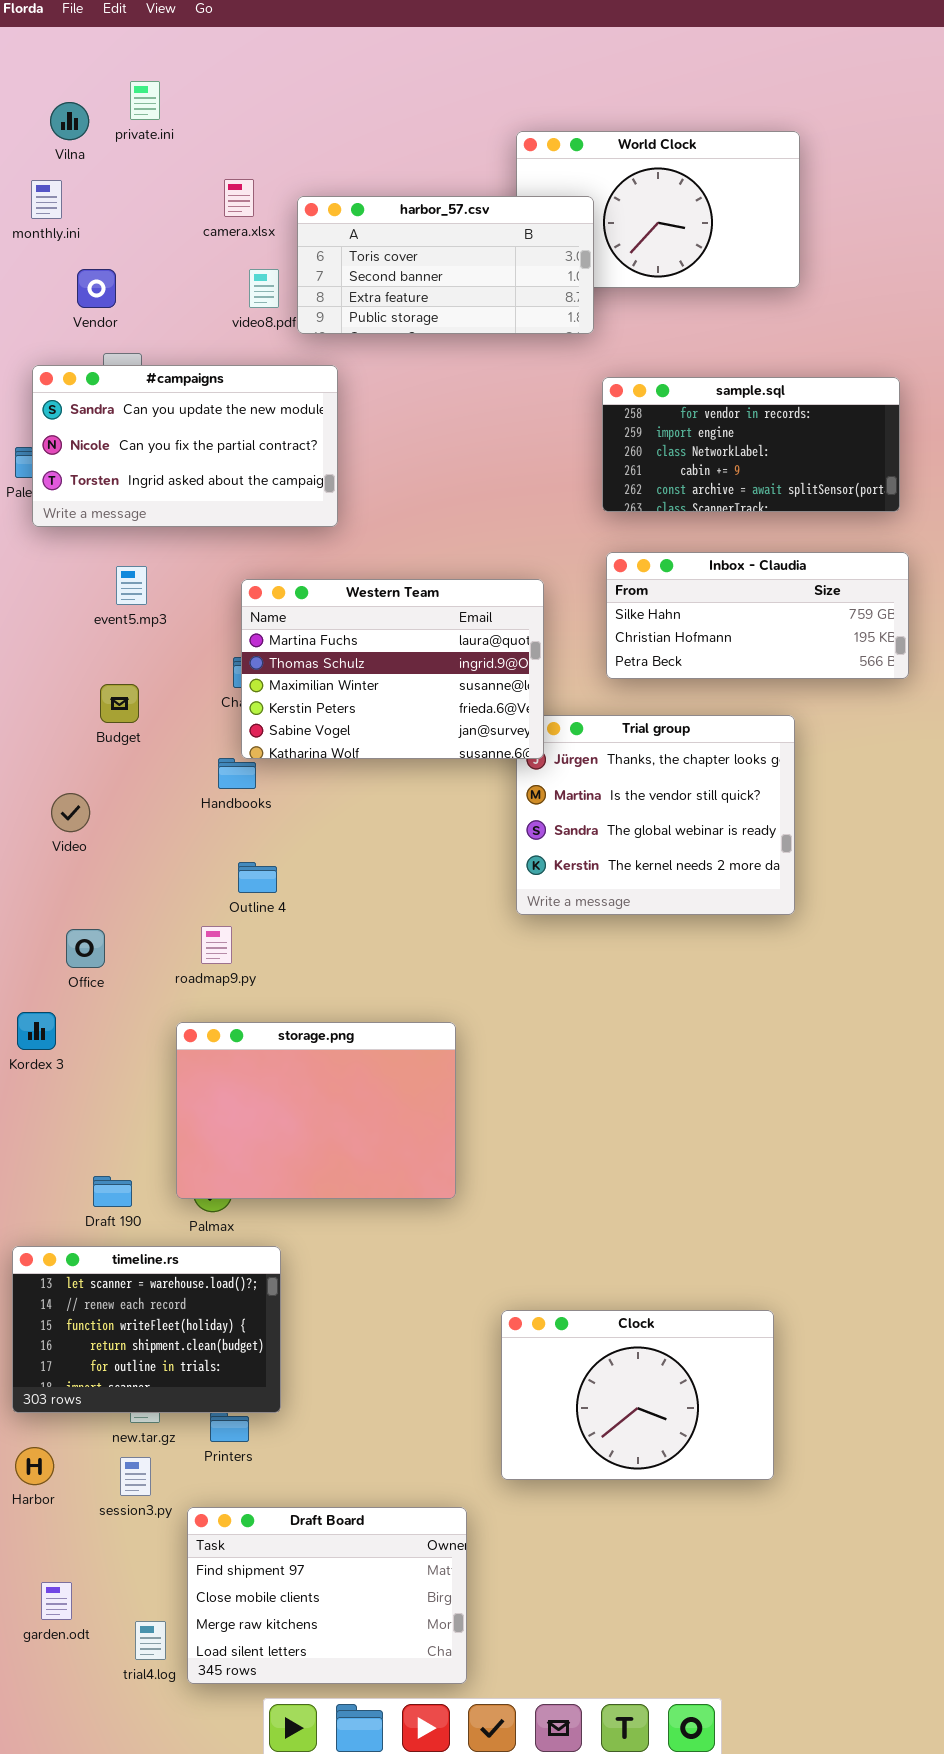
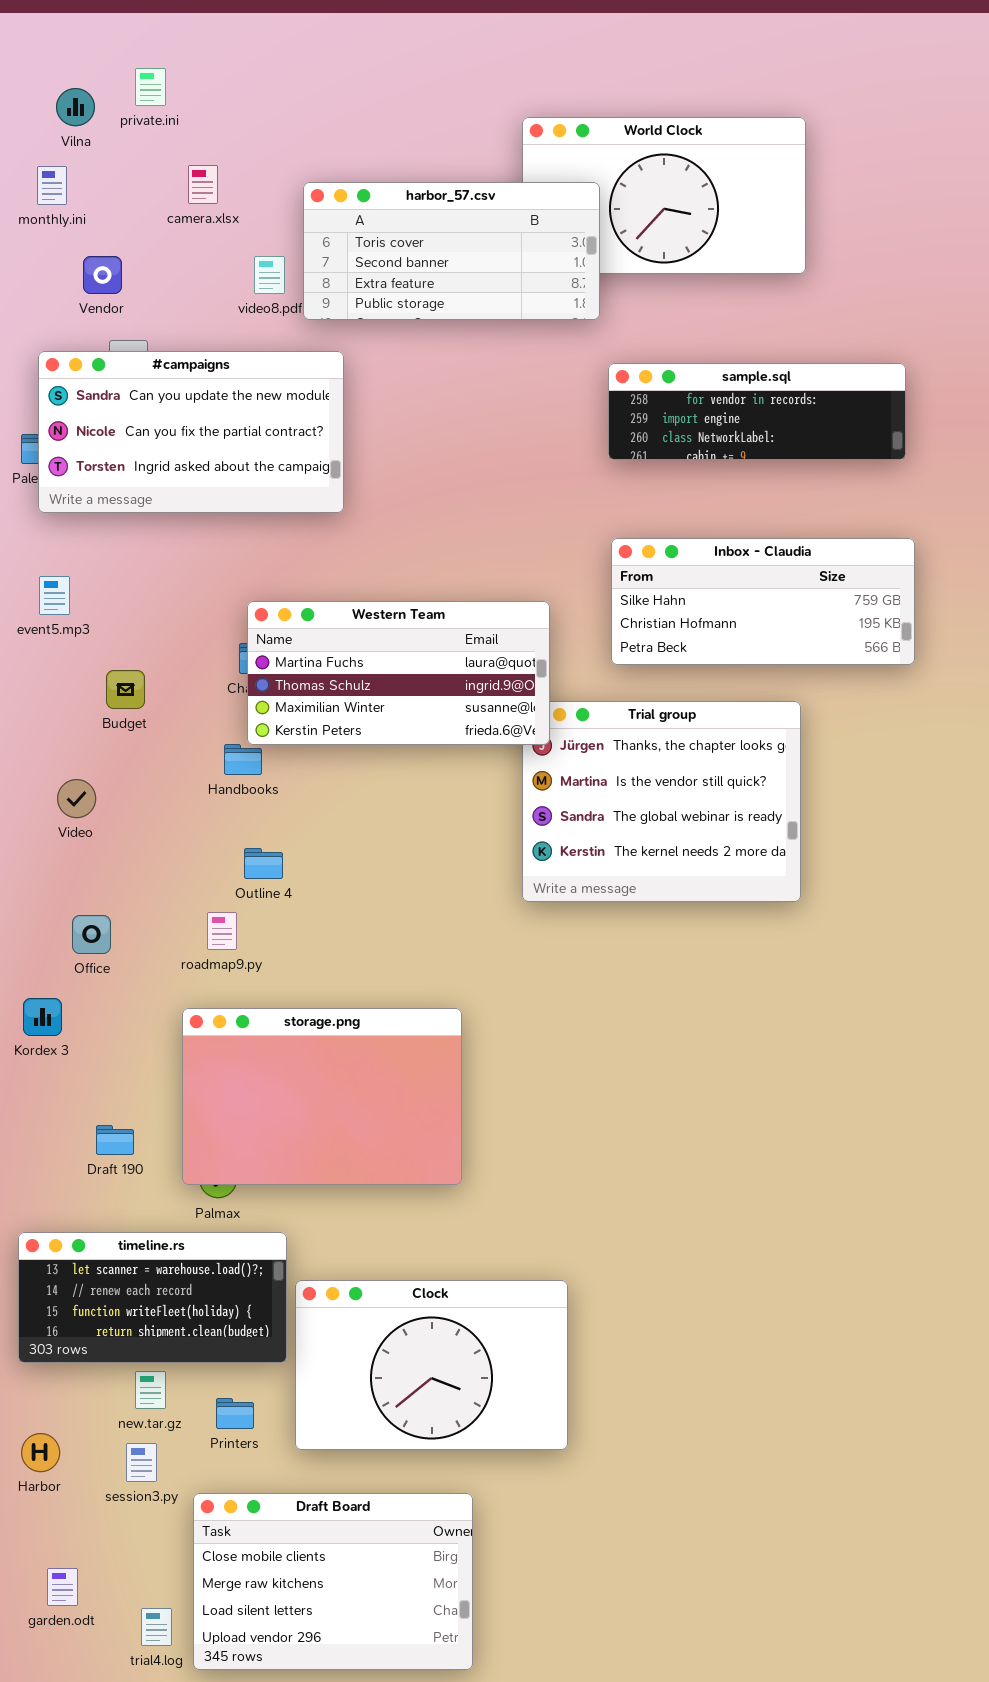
camera.xlsx: [224,179,254,217] -> [188,165,218,204], moved
sample.sql: [602,377,900,512] -> [608,363,906,460], resized
event5.mp3: [116,566,147,605] -> [39,576,70,615], moved
Western Team: [241,579,544,759] -> [247,601,550,745], resized
Draft 190: [93,1176,132,1207] -> [96,1125,134,1155], moved
timeline.rs: [12,1246,281,1413] -> [18,1232,287,1363], resized
Clock: [501,1310,774,1480] -> [295,1280,568,1450], moved
Draft Board: [187,1507,467,1684] -> [193,1493,473,1670], scrolled down 1 row

